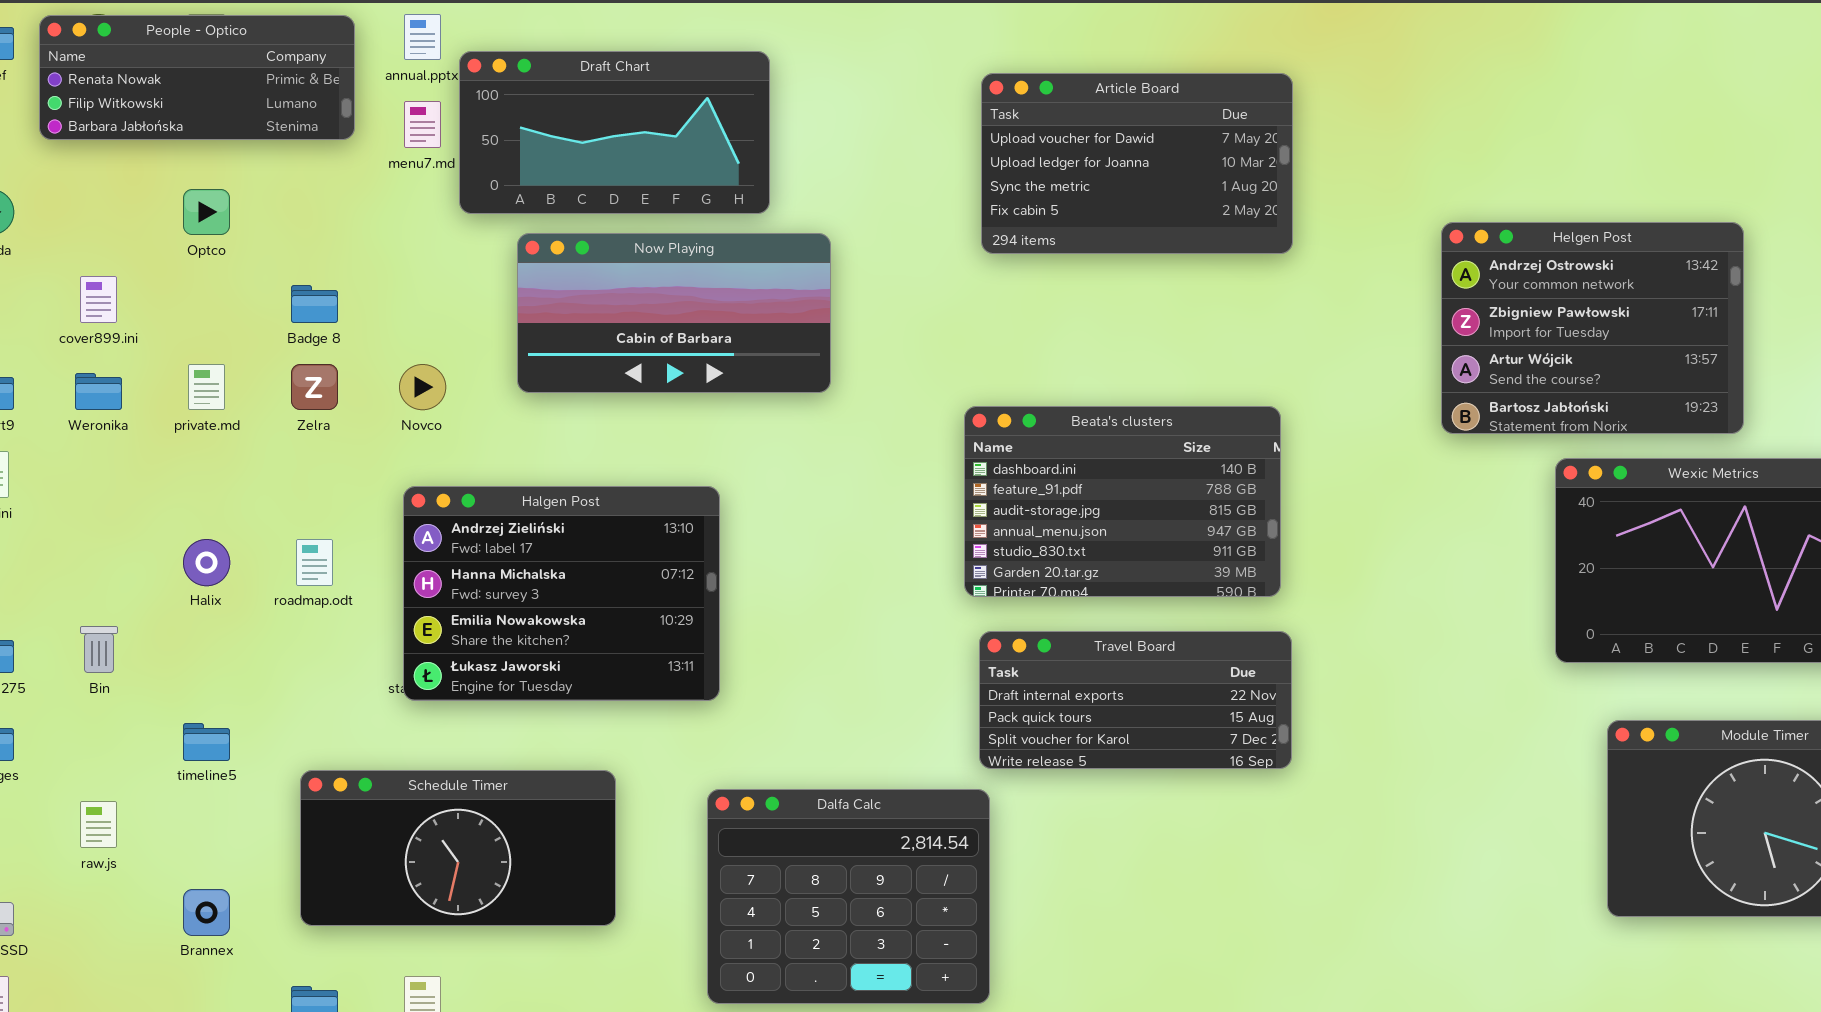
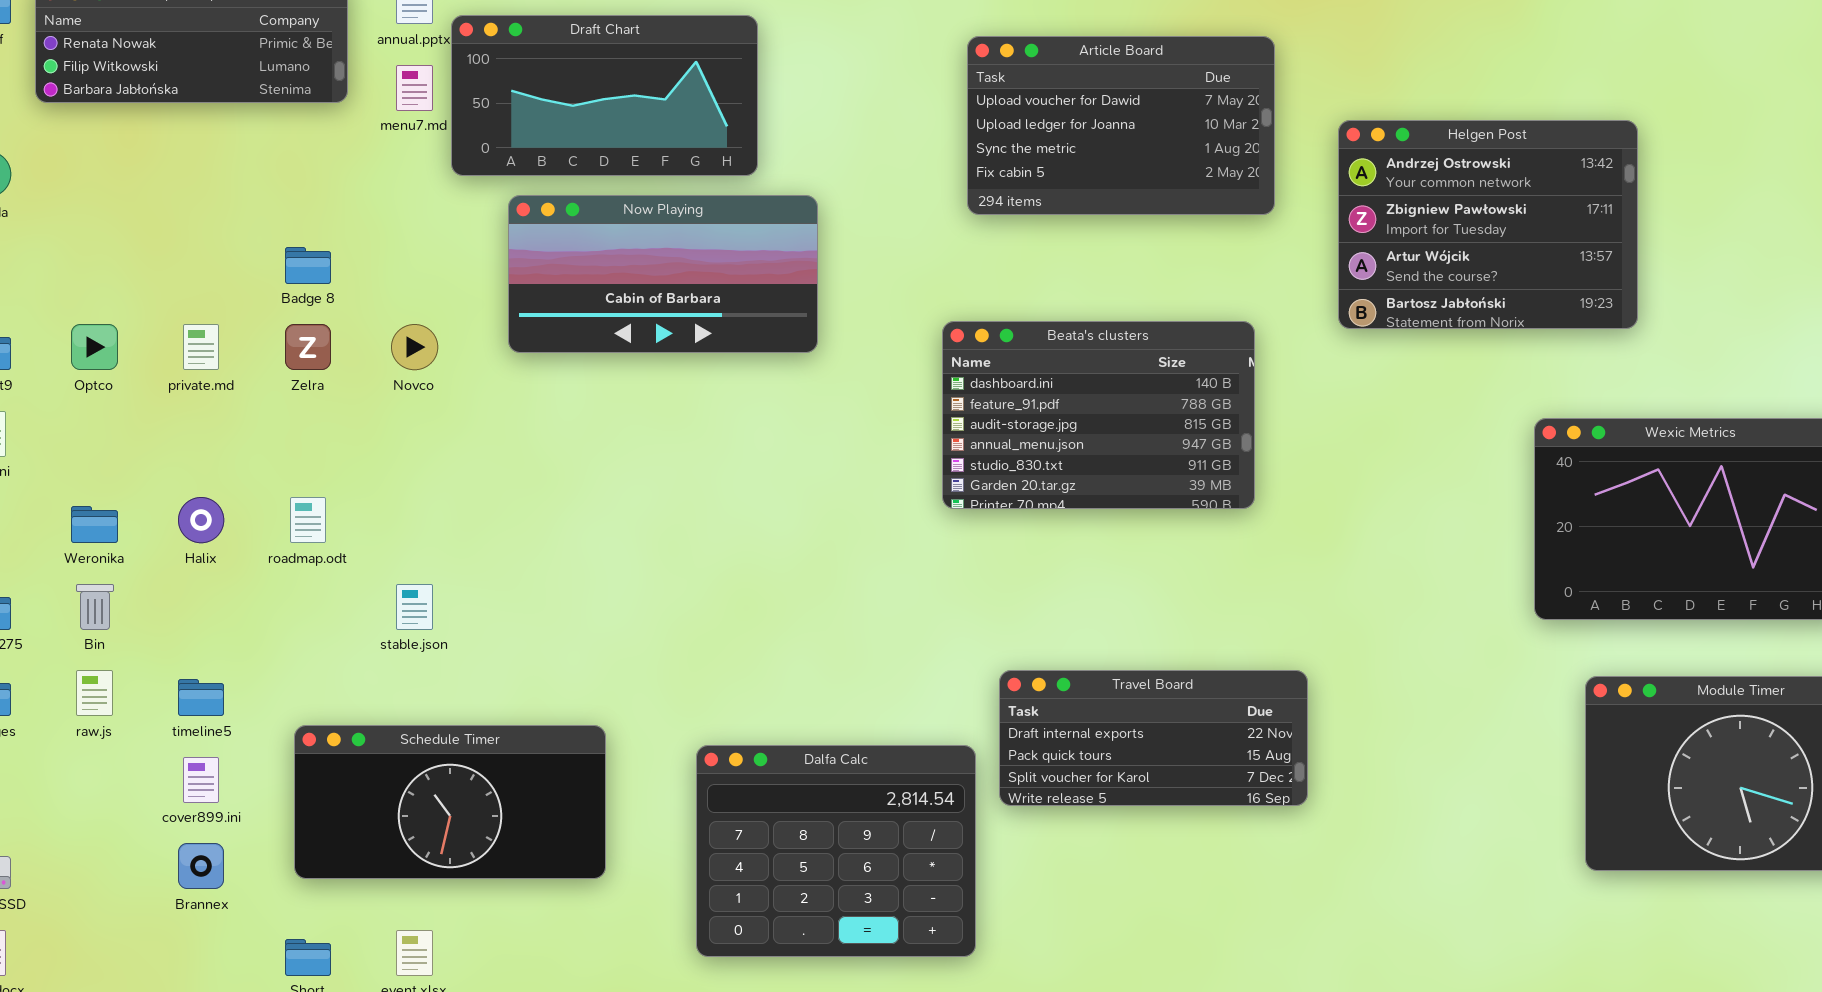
Optco: [183,189,230,235] -> [71,324,118,370], moved
Helgen Post: [1441,222,1744,434] -> [1338,120,1638,329], moved
cover899.ini: [80,276,117,323] -> [183,757,219,803], moved
Weronika: [75,373,122,410] -> [71,506,118,543], moved
Beata's clusters: [964,406,1281,597] -> [942,321,1255,509], moved
Halgen Post: [403,486,720,701] -> none, closed
Travel Board: [979,631,1292,769] -> [999,670,1308,806], moved
raw.js: [80,801,117,848] -> [76,670,113,716], moved

